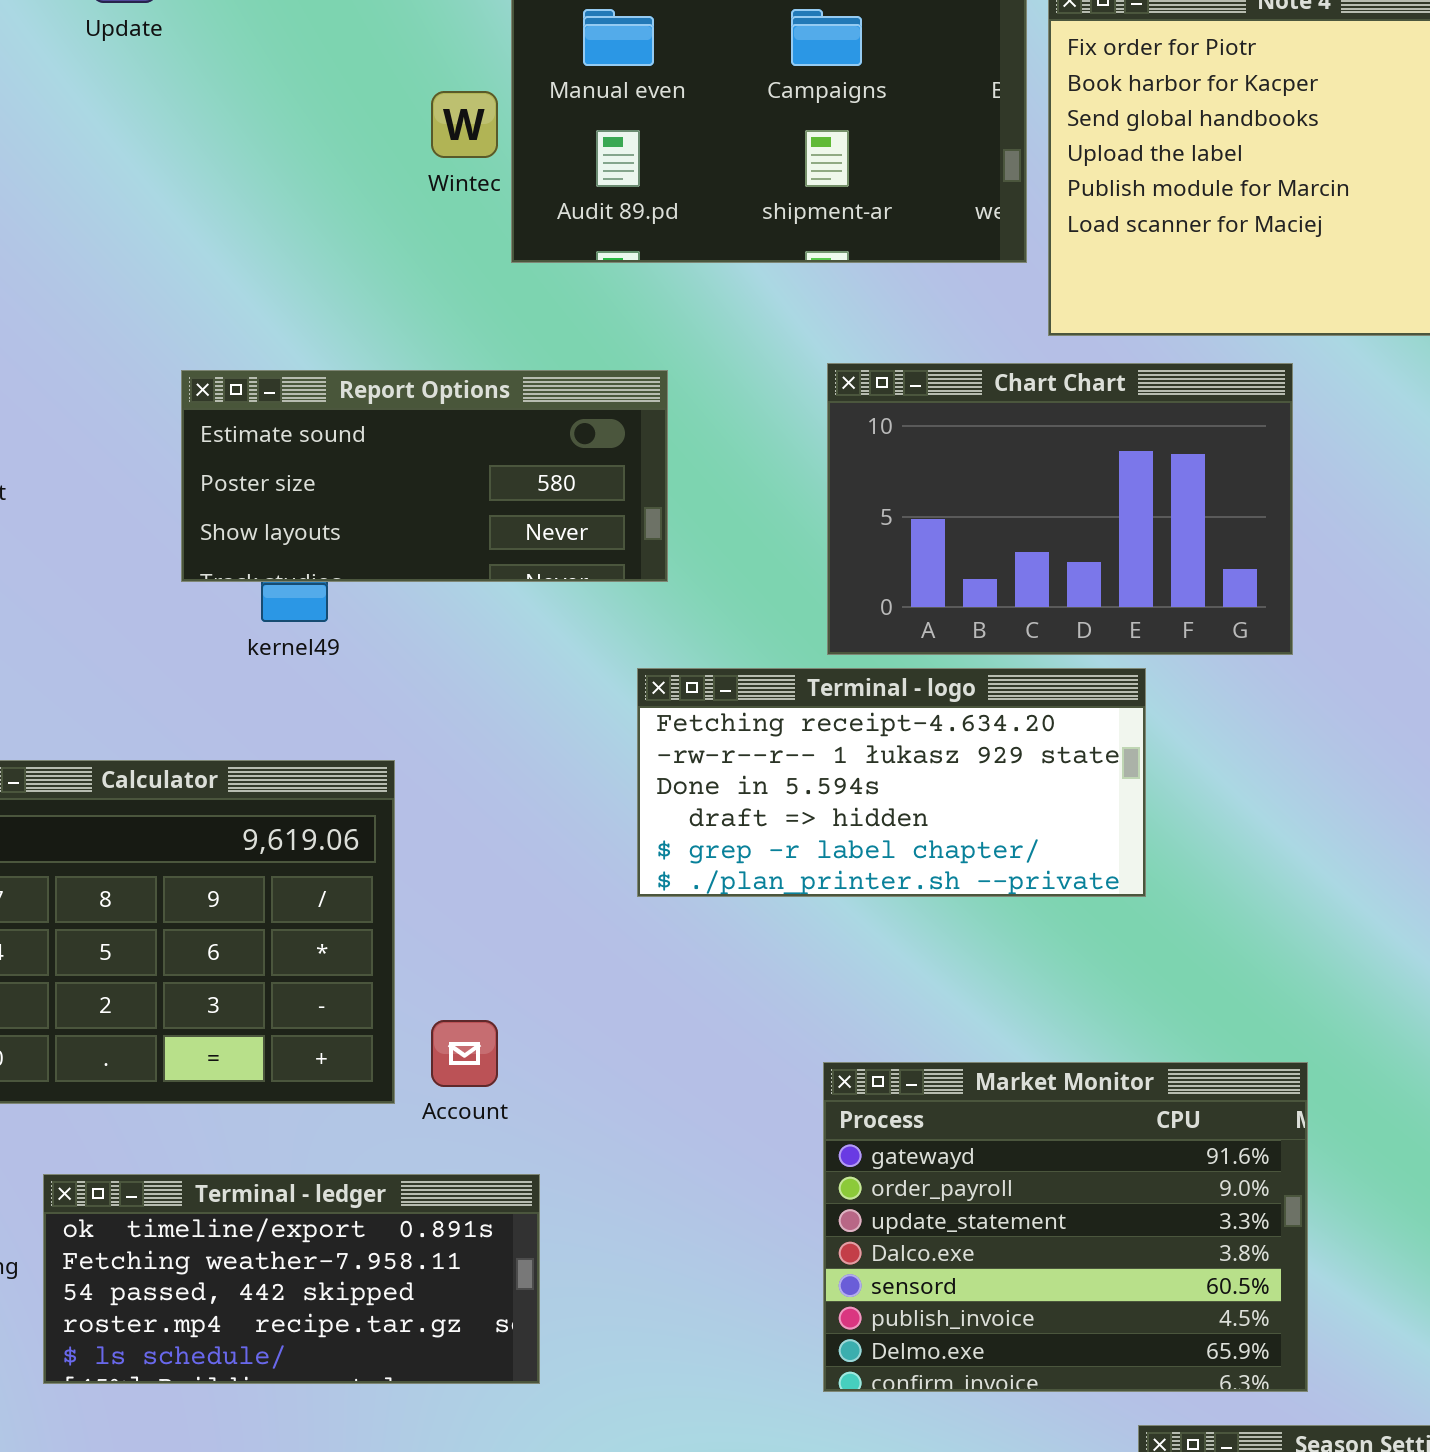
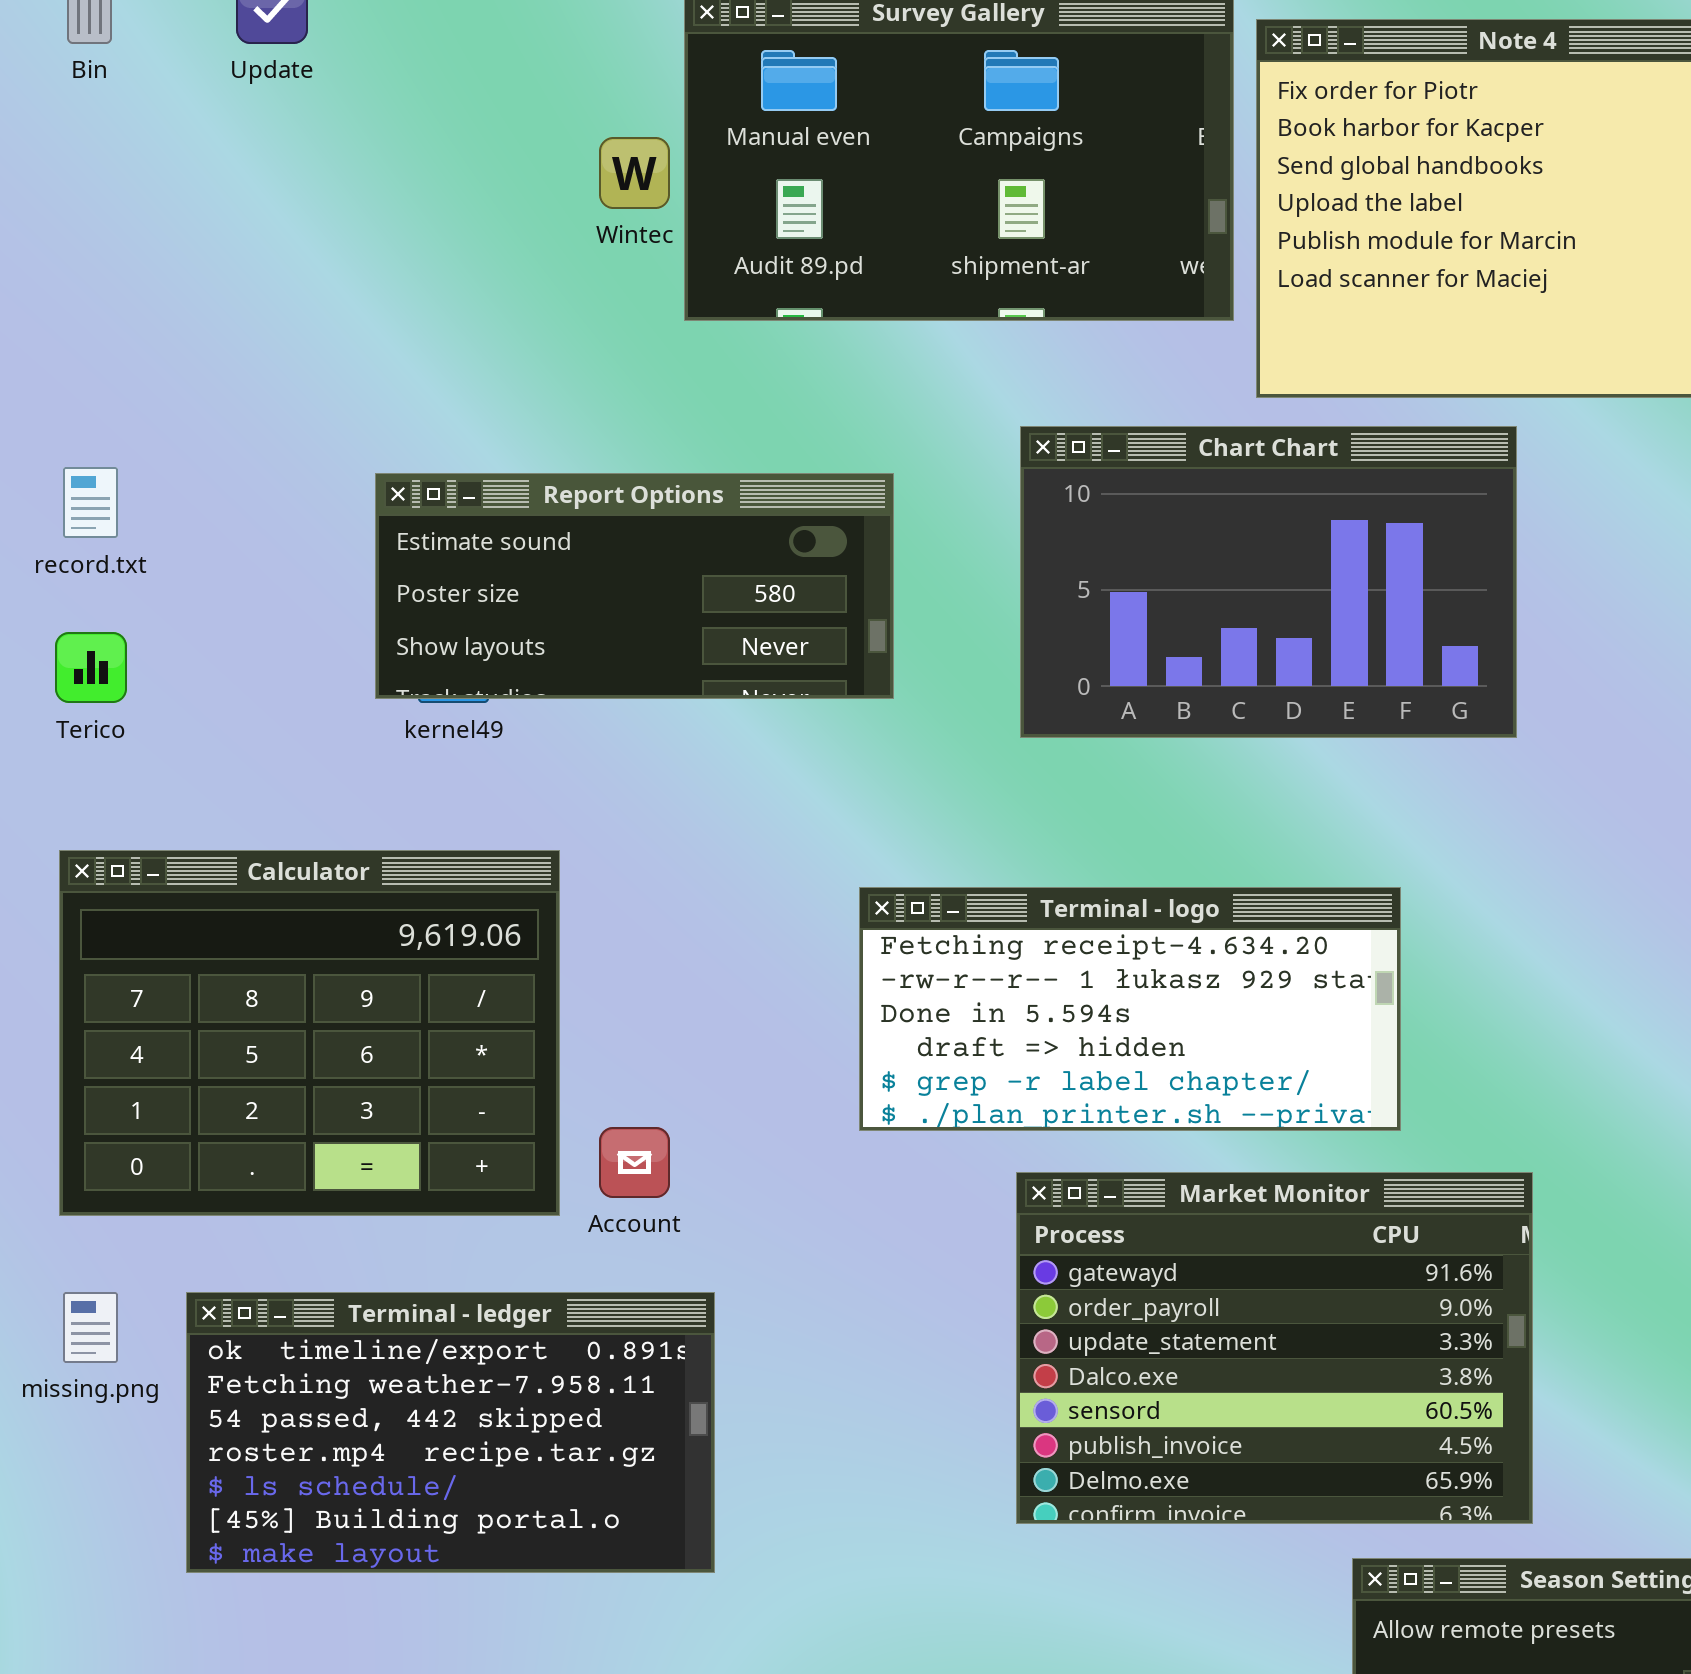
Report Options: [181,370,668,582] -> [375,473,894,699], moved
Terminal - logo: [637,668,1146,897] -> [859,887,1401,1131], moved
Terminal - ledger: [43,1174,540,1384] -> [186,1292,715,1573], resized

